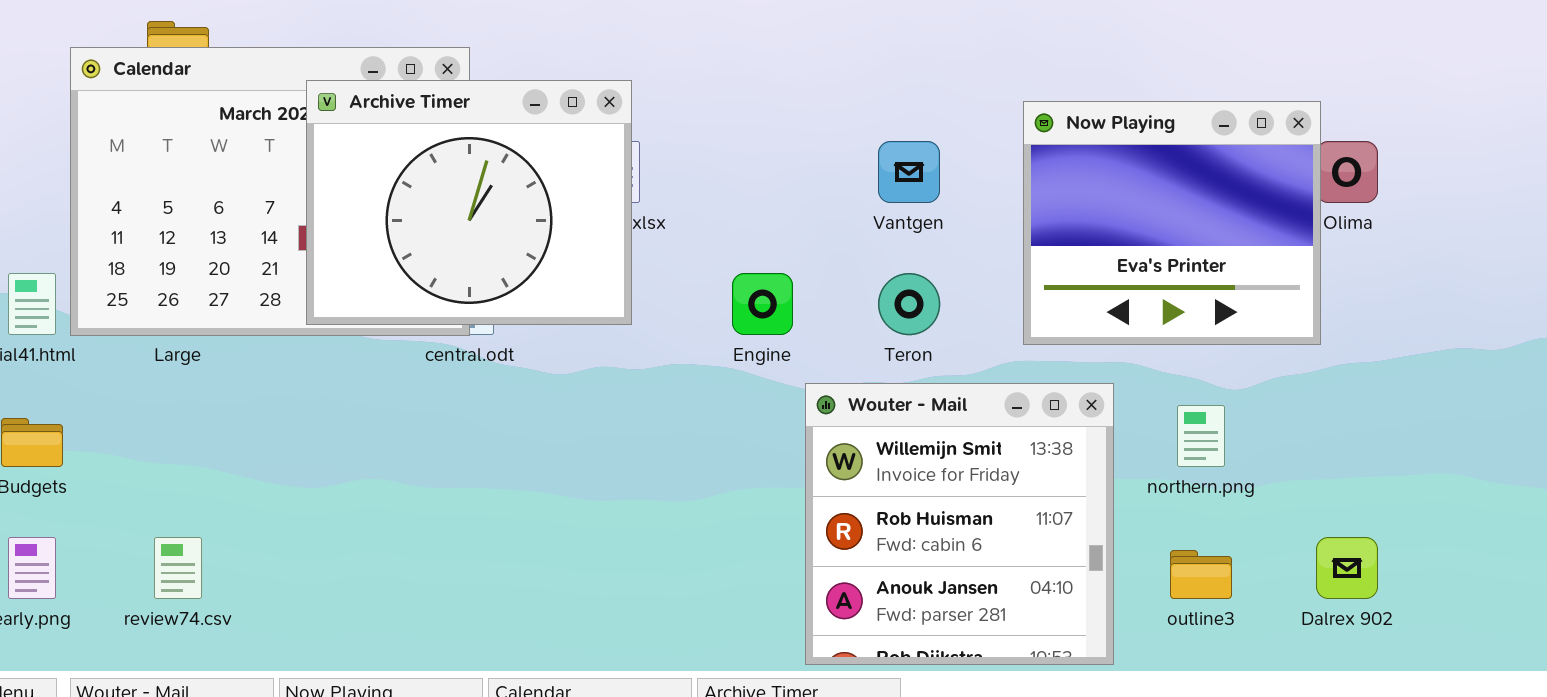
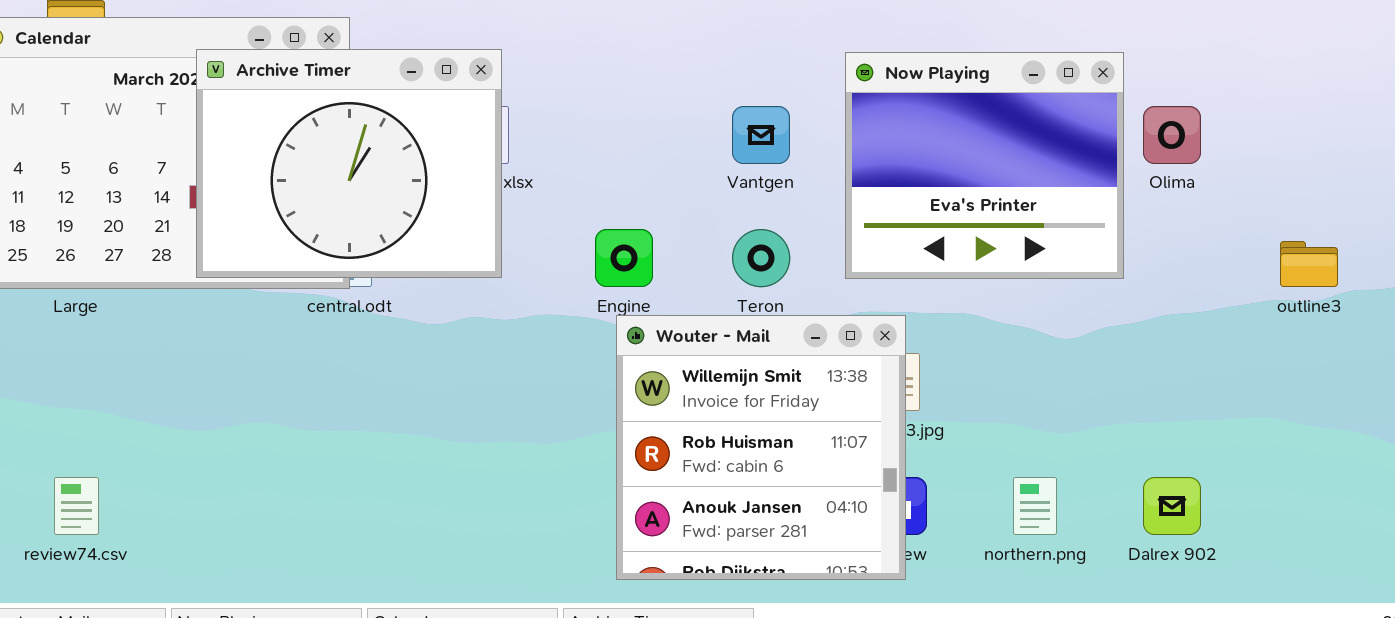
Now Playing: [1023,101,1321,345] -> [845,52,1124,279], moved
Wouter - Mail: [805,383,1114,665] -> [616,315,906,580], moved
northern.png: [1177,405,1225,467] -> [1013,477,1057,535], moved
outline3: [1170,550,1232,599] -> [1280,241,1338,287], moved

